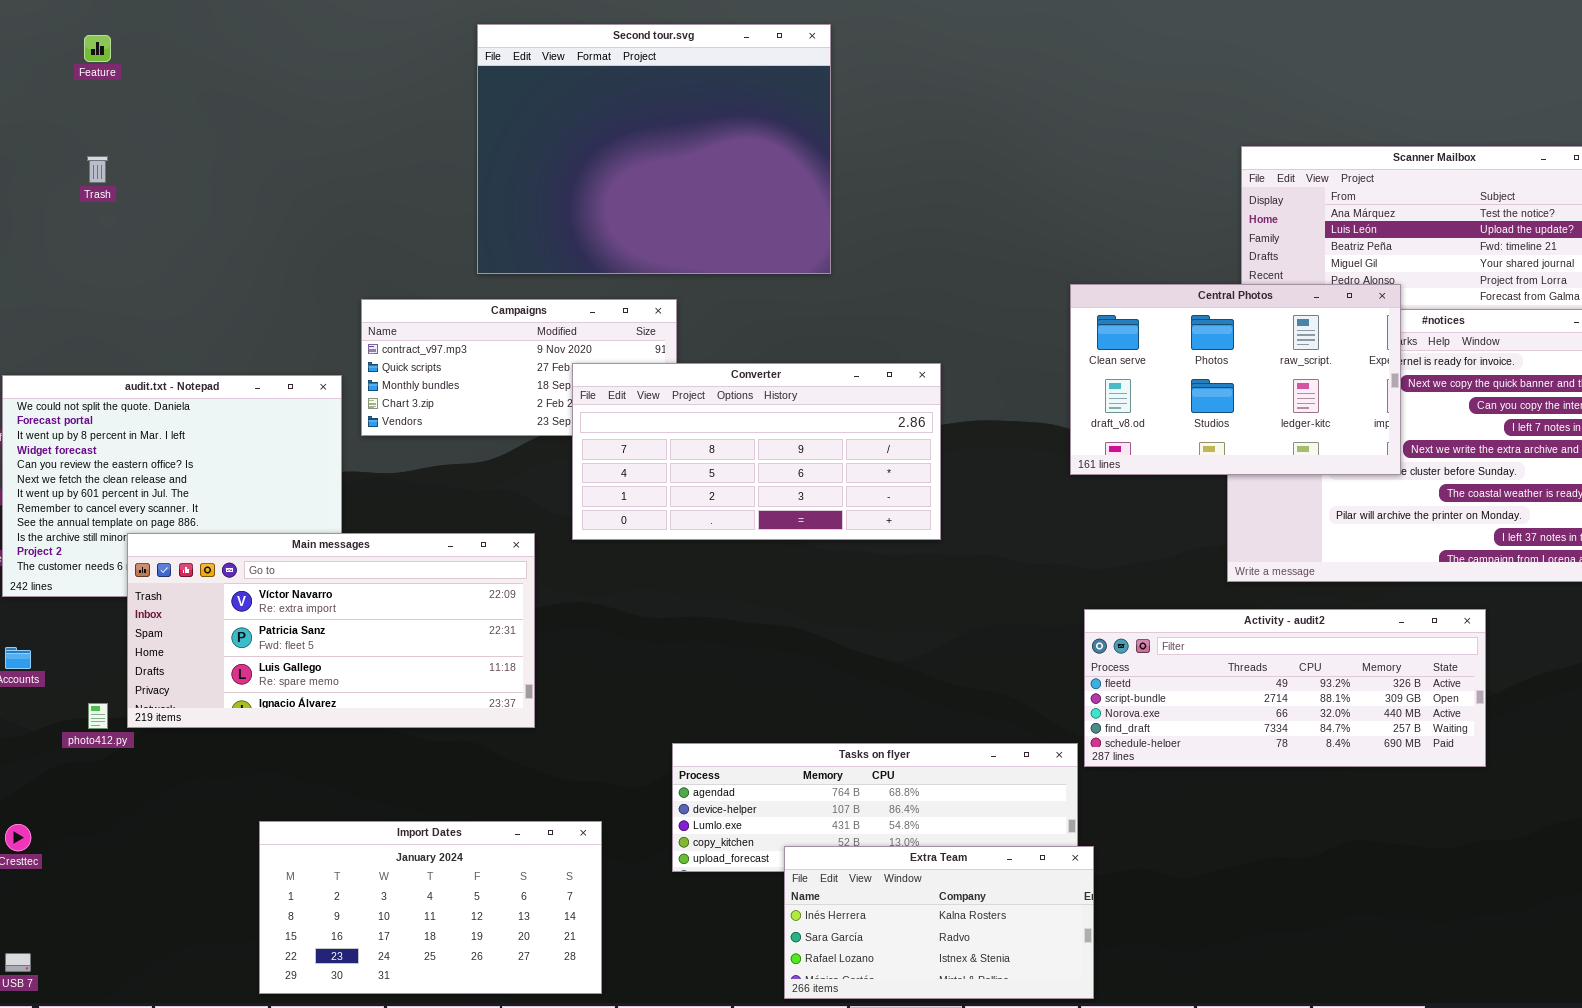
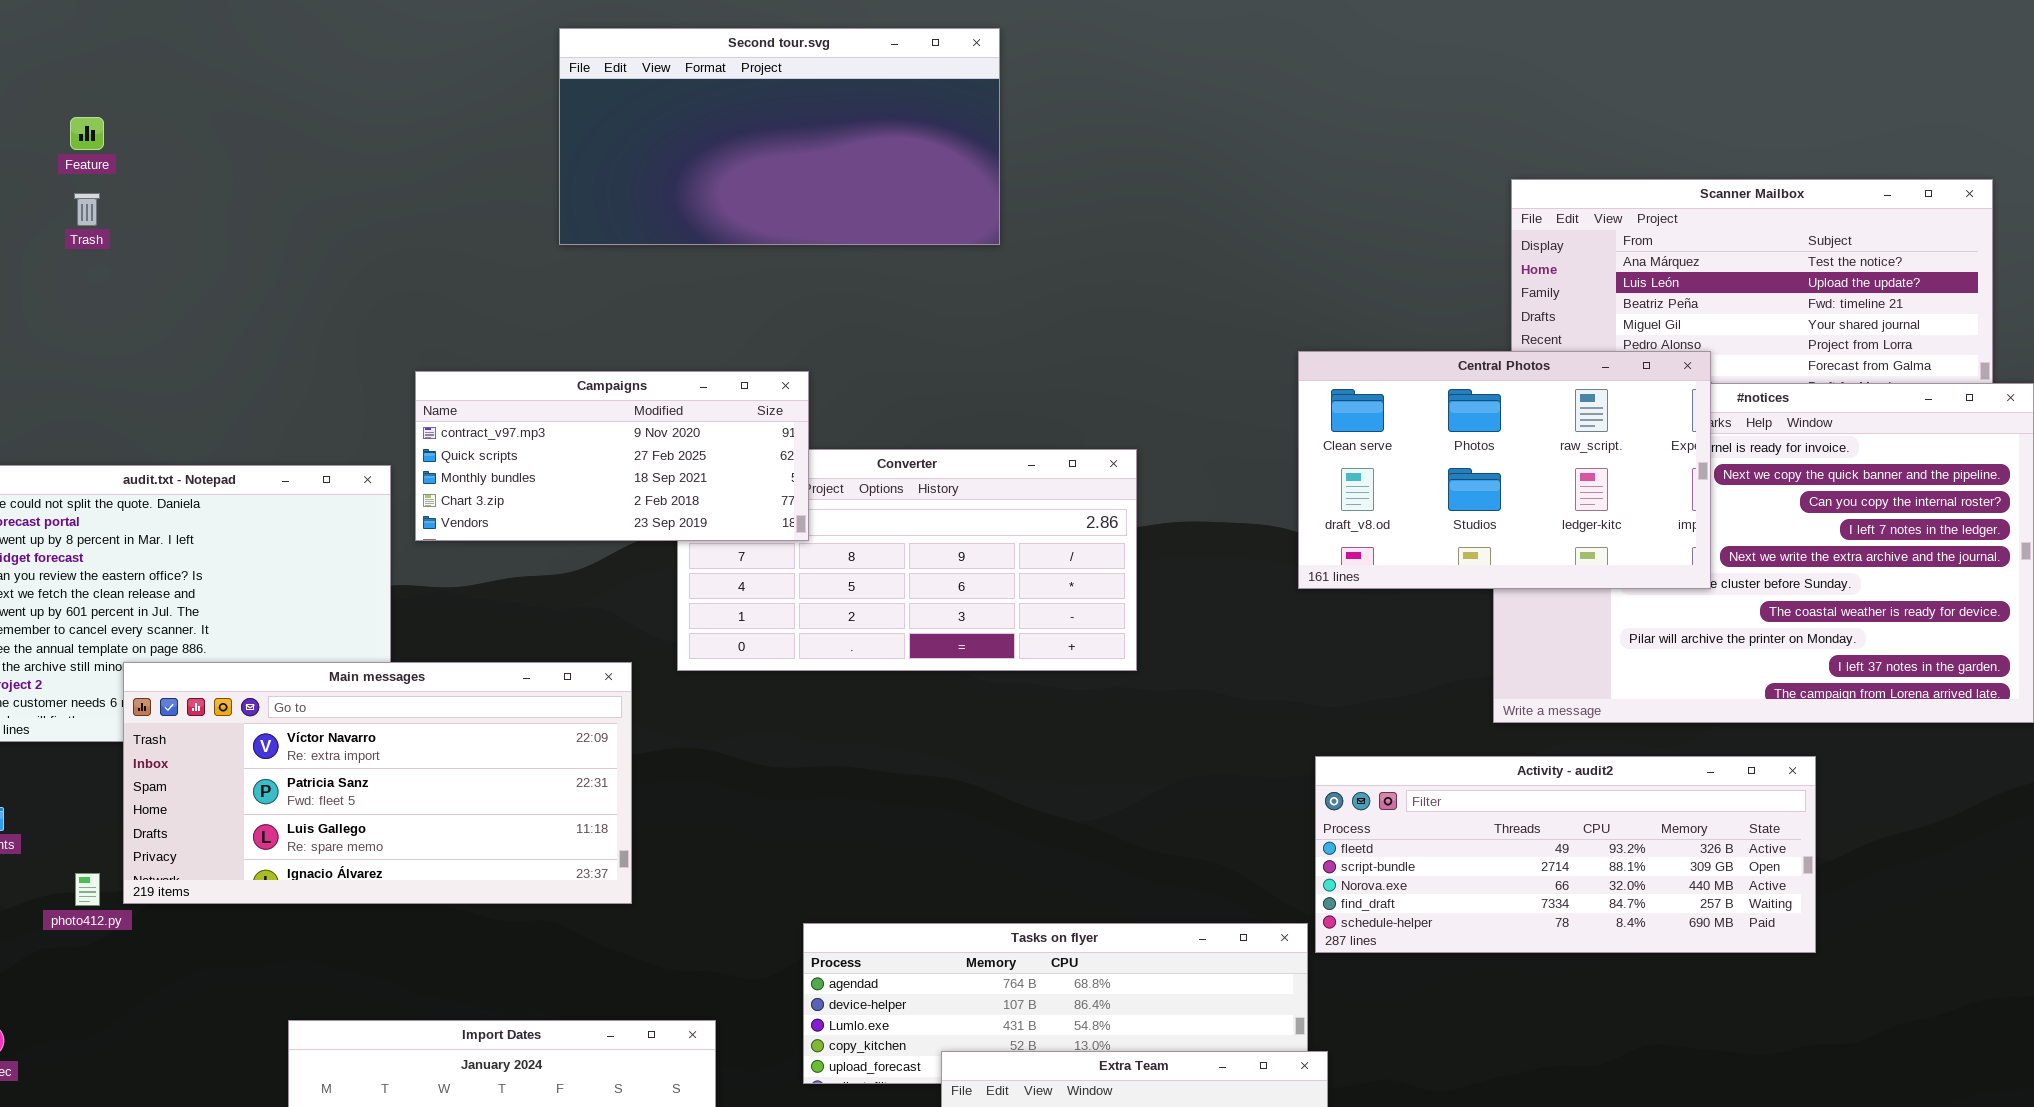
Second tour.svg: [477,24,831,274] -> [559,28,1000,245], resized
Feature: [84,35,111,62] -> [70,117,104,150], moved
Campaigns: [361,299,677,436] -> [415,371,809,541], raised

